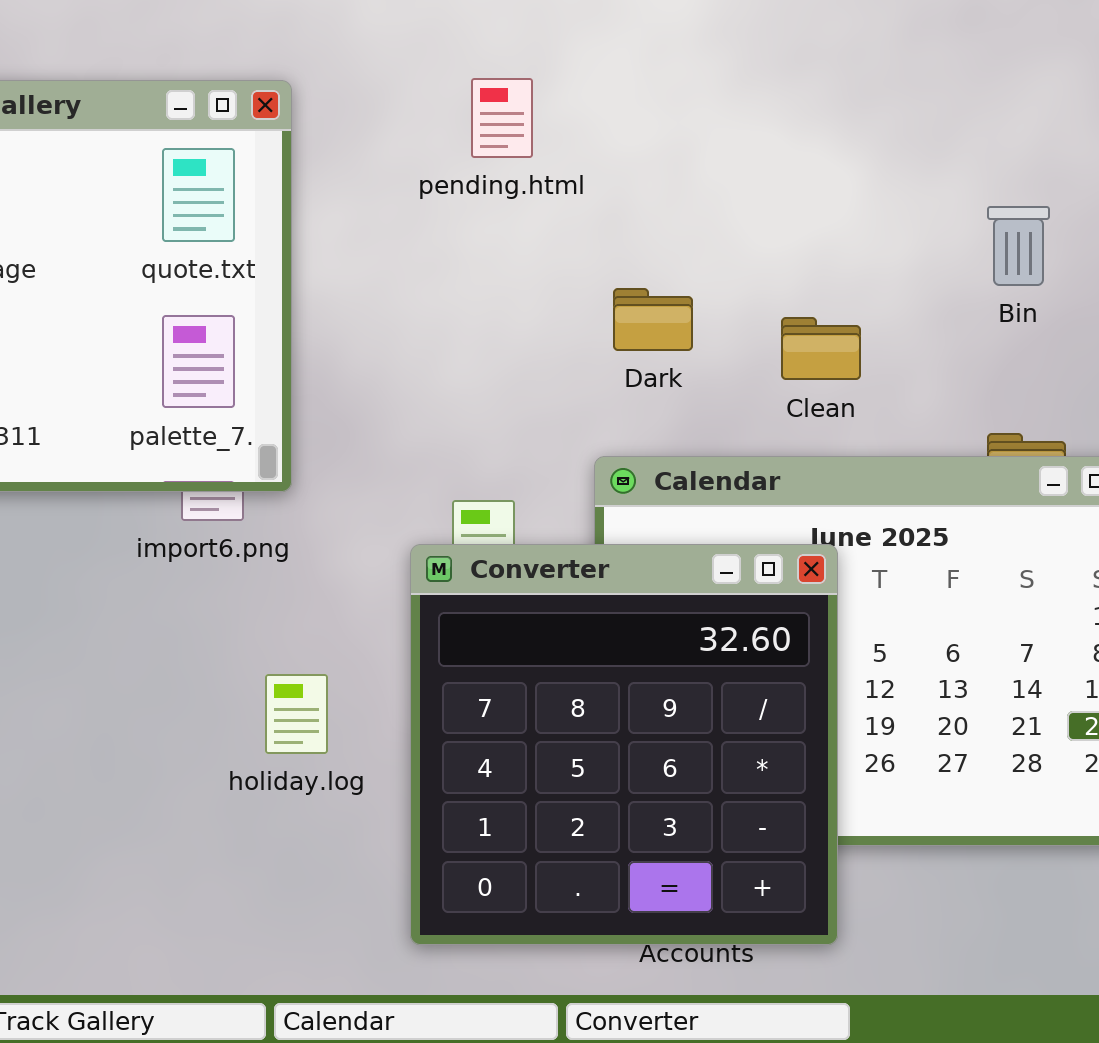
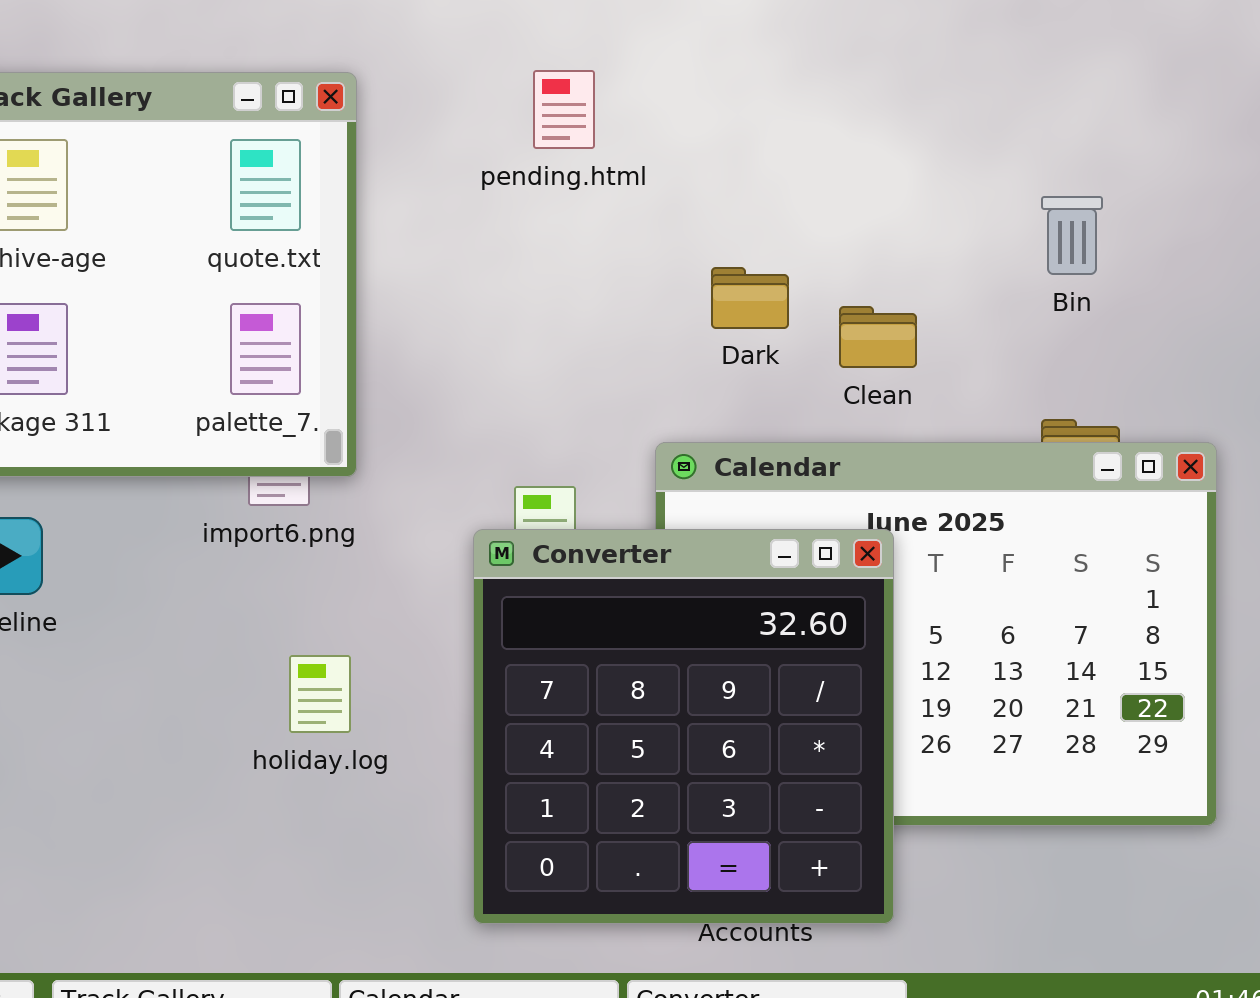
Dark: [613,288,693,351] -> [711,267,789,329], moved
holiday.log: [265,674,328,754] -> [289,655,351,733], moved

